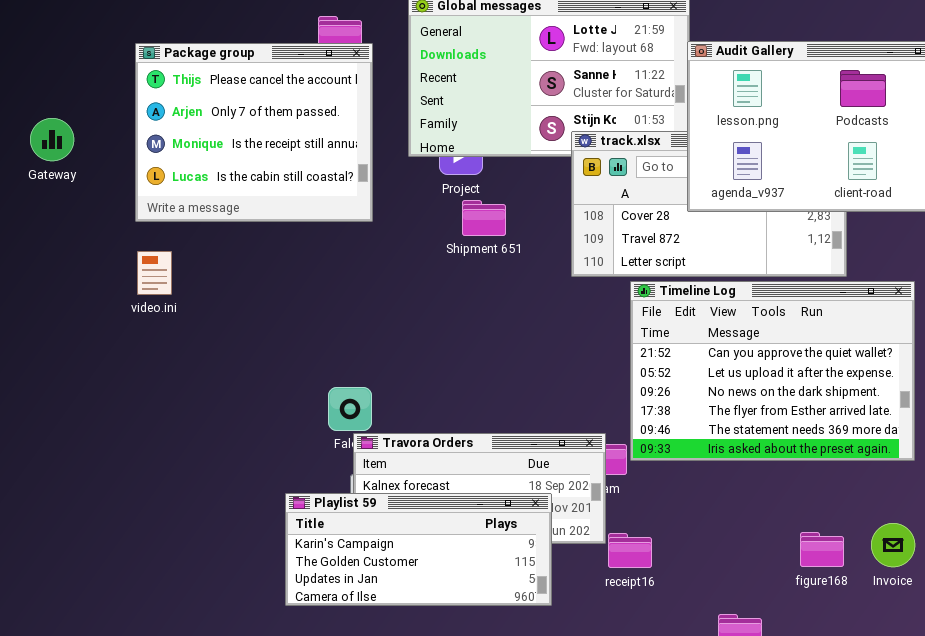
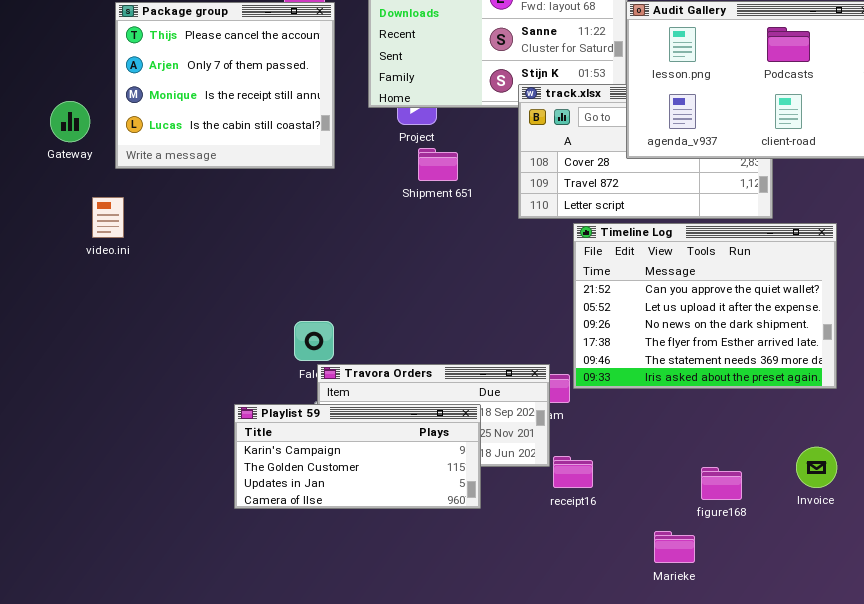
Gateway: [30,118,74,161] -> [50,101,90,142], moved
video.ini: [137,251,172,295] -> [92,197,124,238], moved
Playlist 59: [285,493,552,606] -> [234,404,481,509], moved
figure168: [800,532,844,567] -> [701,467,742,500], moved

